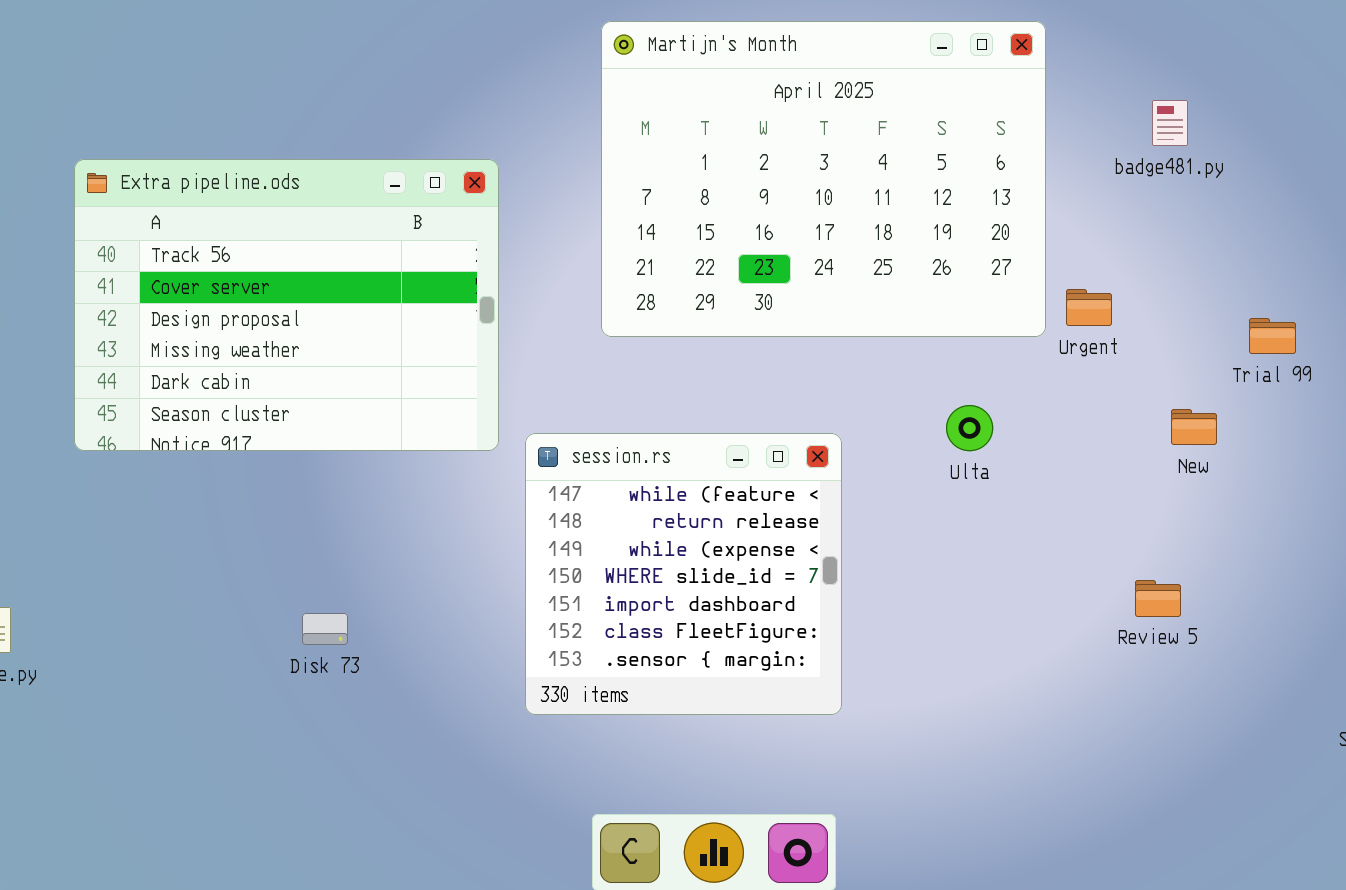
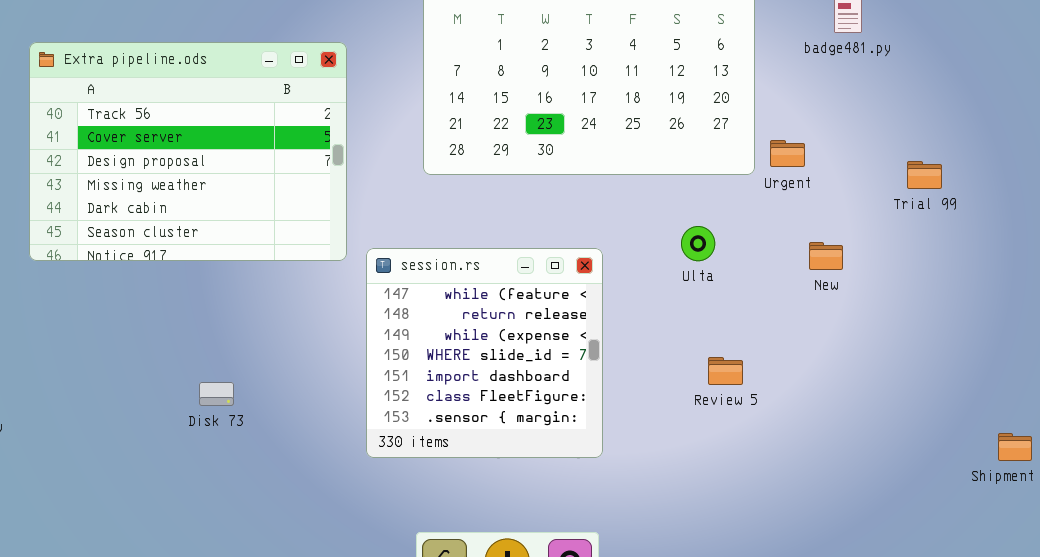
New: [1171,409,1217,445] -> [809,242,843,270], moved
Review 5: [1135,580,1181,617] -> [708,357,743,385], moved

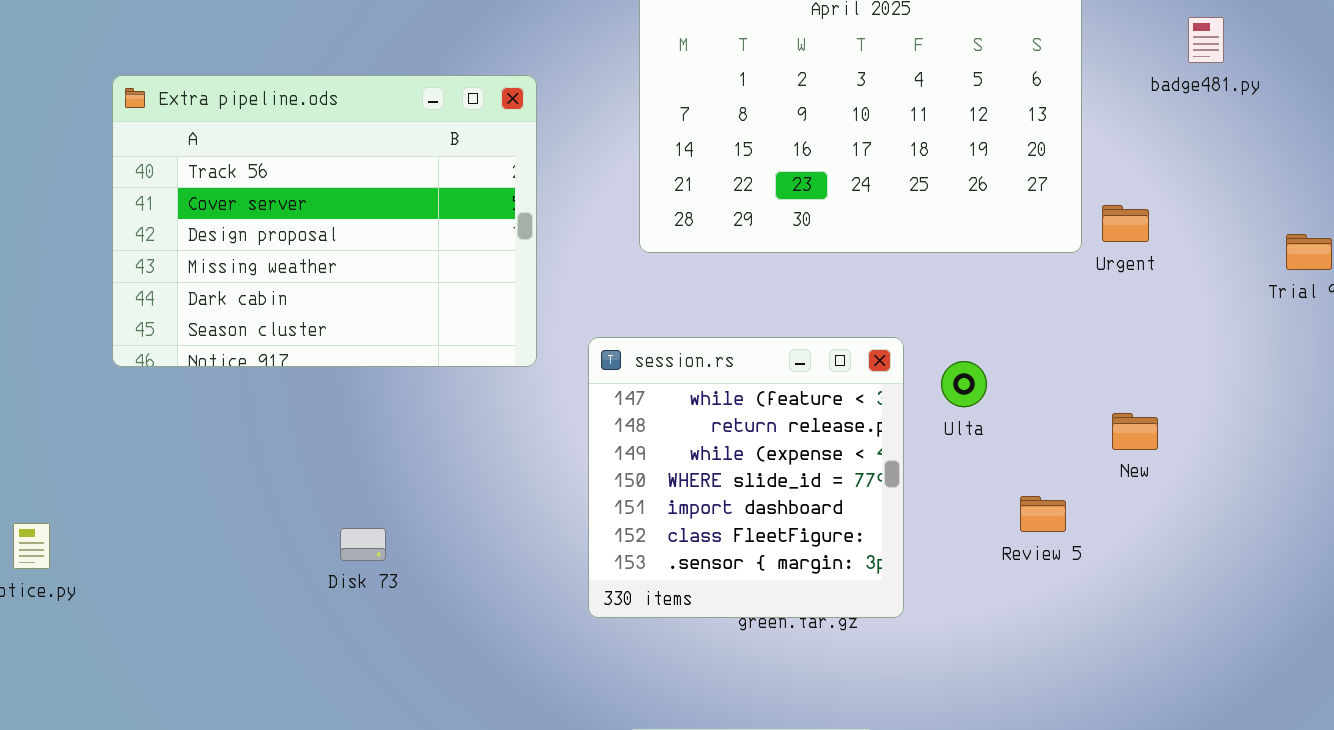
Ulta: [681,226,715,261] -> [941,361,987,407], moved
New: [809,242,843,270] -> [1112,413,1158,450], moved
session.rs: [366,248,603,458] -> [588,337,904,618], moved

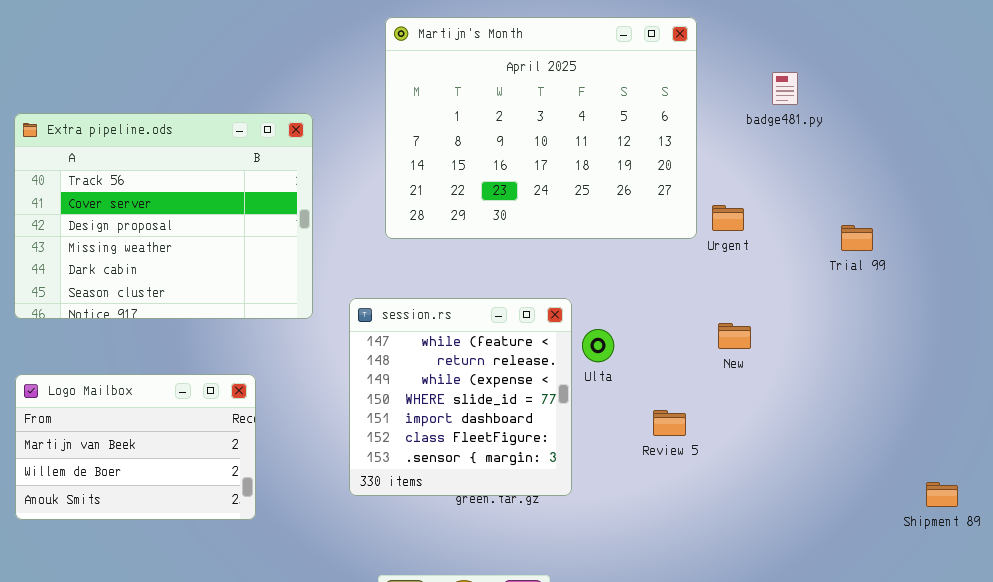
Ulta: [941,361,987,407] -> [582,329,614,362], moved
New: [1112,413,1158,450] -> [718,323,751,349], moved
Logo Mailbox: none -> [15,374,256,520], opened

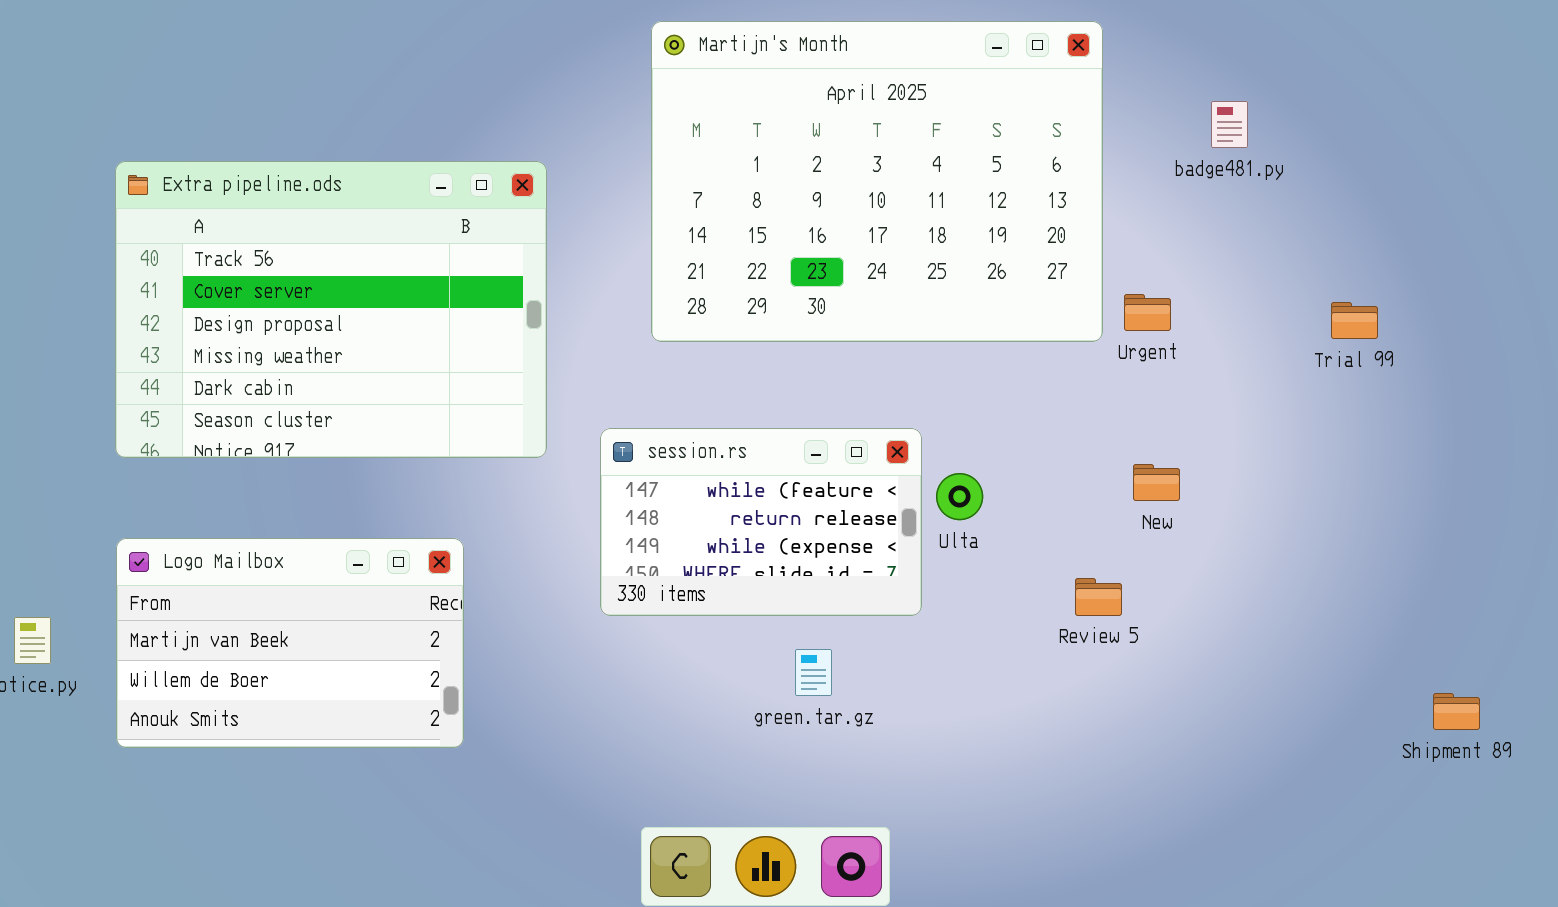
Trial 99: [841,225,873,251] -> [1331,302,1378,339], moved
session.rs: [349,298,572,496] -> [600,428,922,616], resized
Review 5: [653,410,686,436] -> [1075,578,1122,616], moved

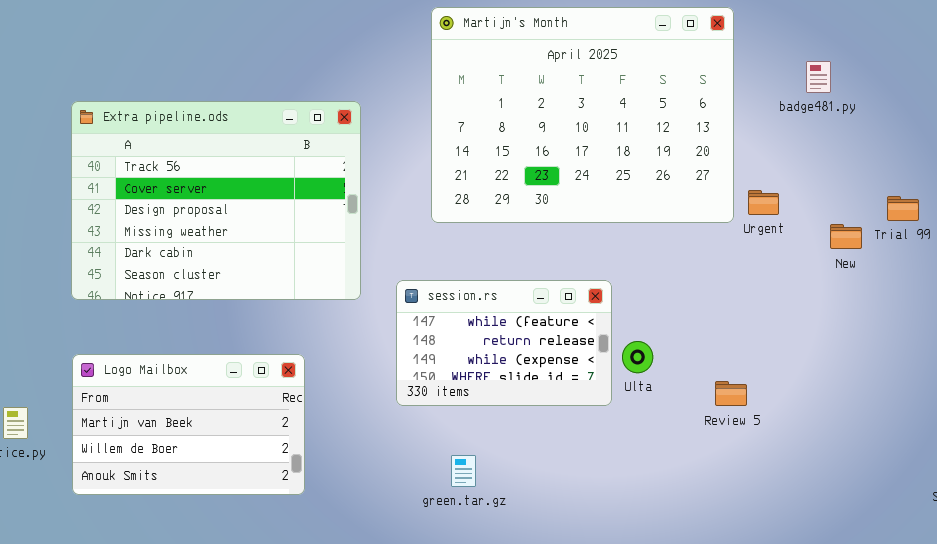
New: [1133,464,1180,501] -> [830,224,862,249], moved
Ulta: [936,473,983,520] -> [622,341,653,373], moved
green.tar.gz: [795,649,832,696] -> [451,455,476,487], moved

